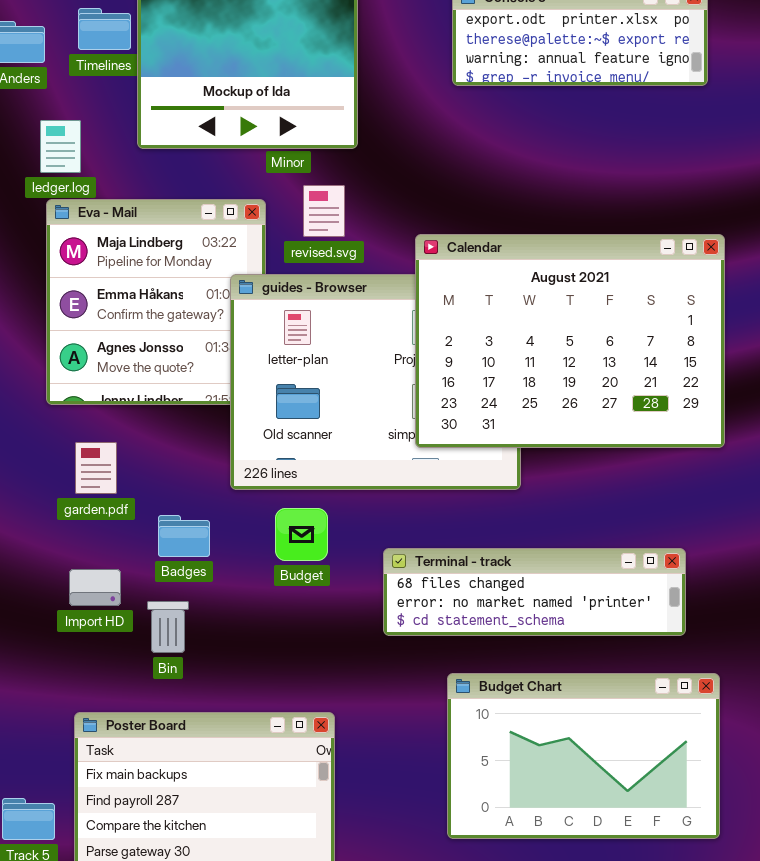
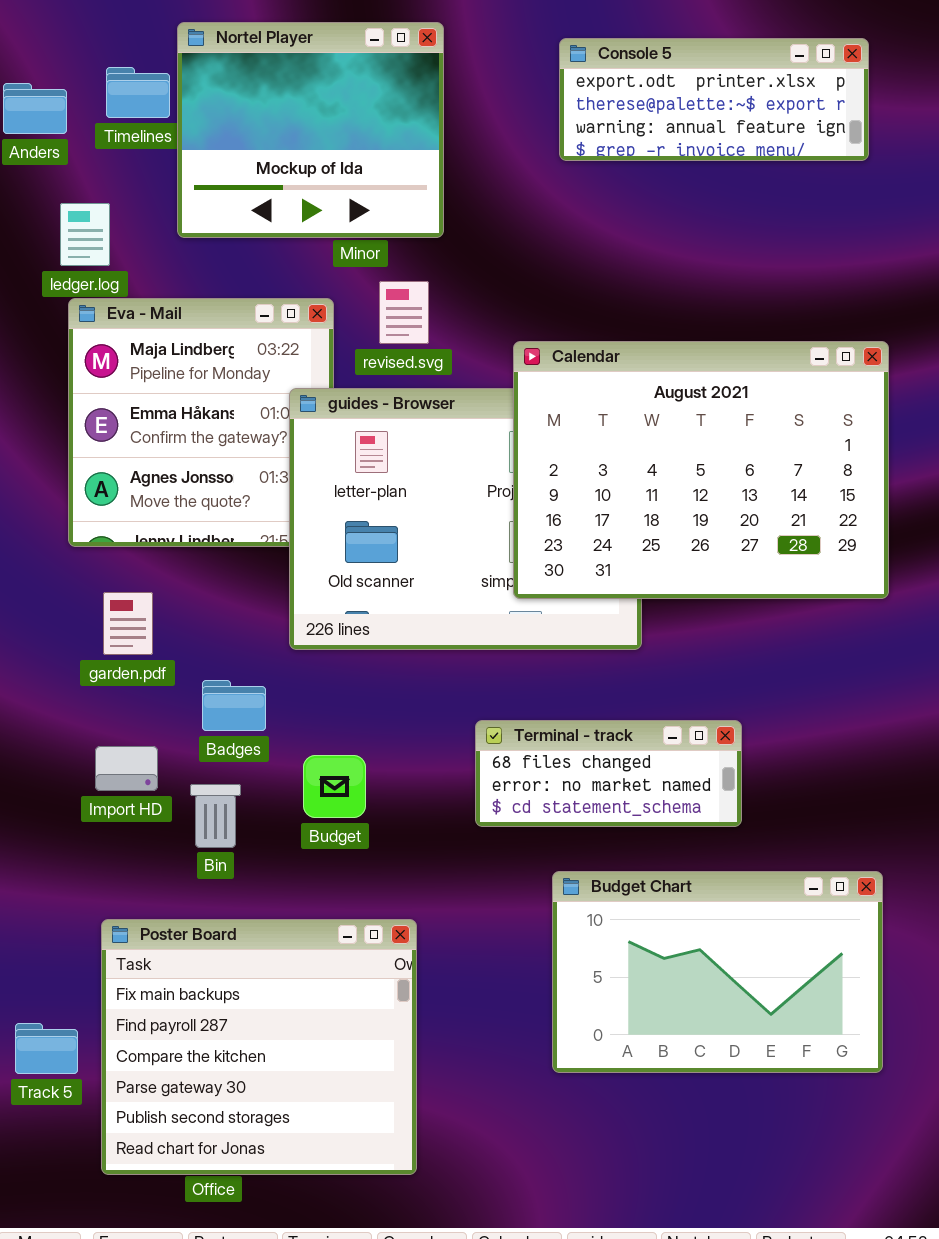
Budget: [275,508,328,561] -> [303,755,366,818], moved
Terminal - track: [383,548,686,636] -> [475,720,742,827], resized

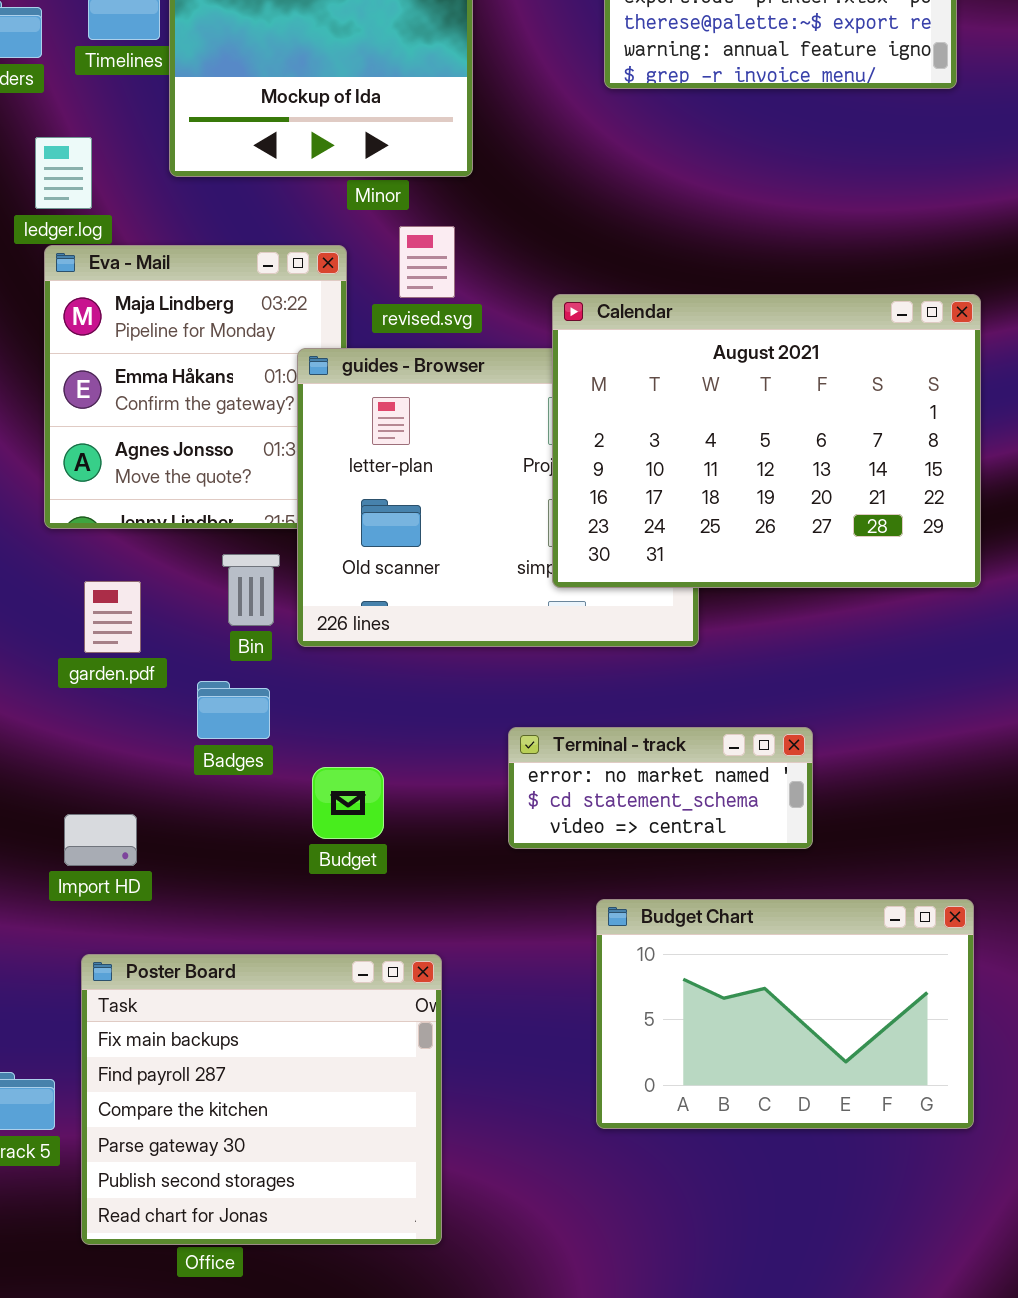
Terminal - track: [475,720,742,827] -> [508,727,813,849], scrolled down 1 row
Import HD: [95,746,158,791] -> [64,814,137,866], moved
Bin: [190,784,241,848] -> [222,554,280,626], moved

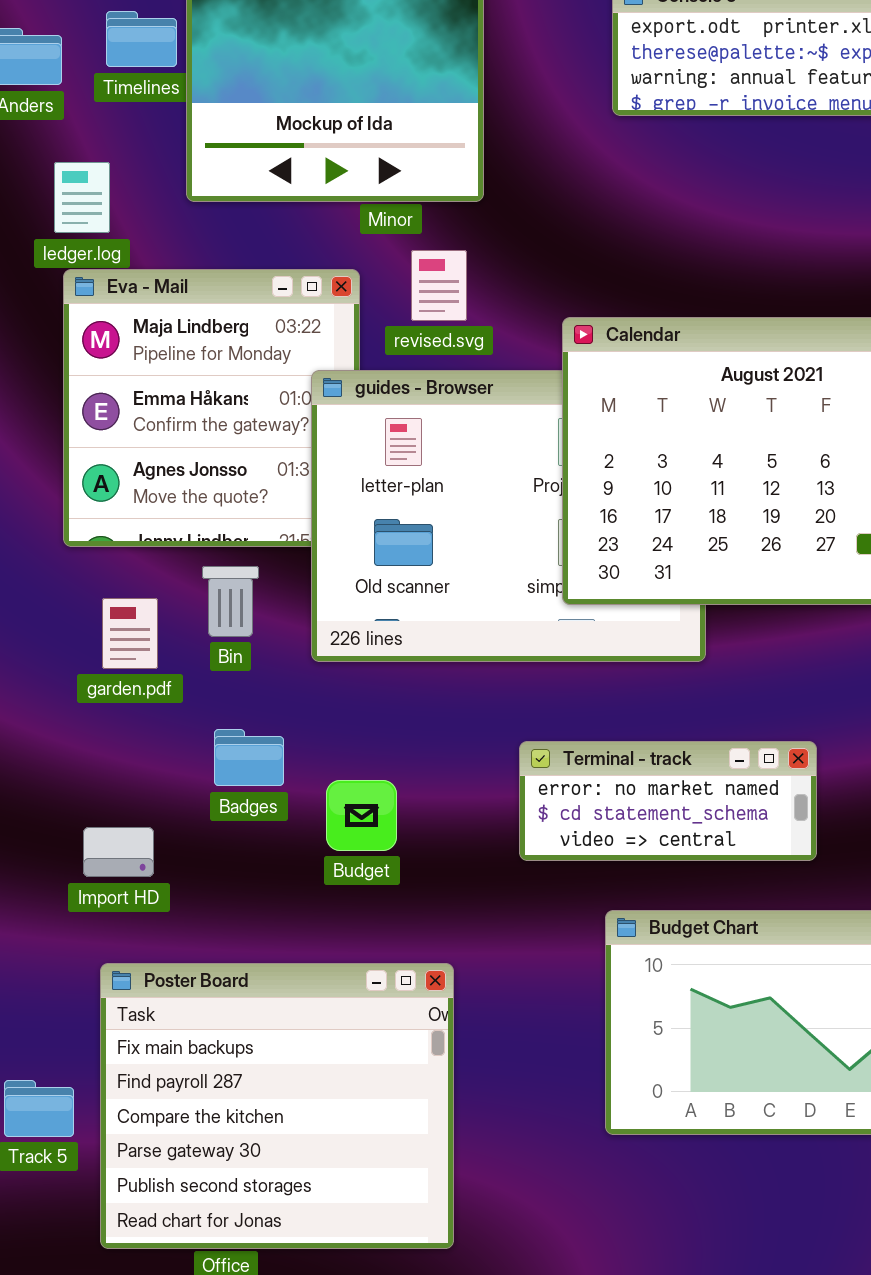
Bin: [222,554,280,626] -> [202,566,259,637], moved
Badges: [197,681,270,739] -> [214,729,284,786], moved

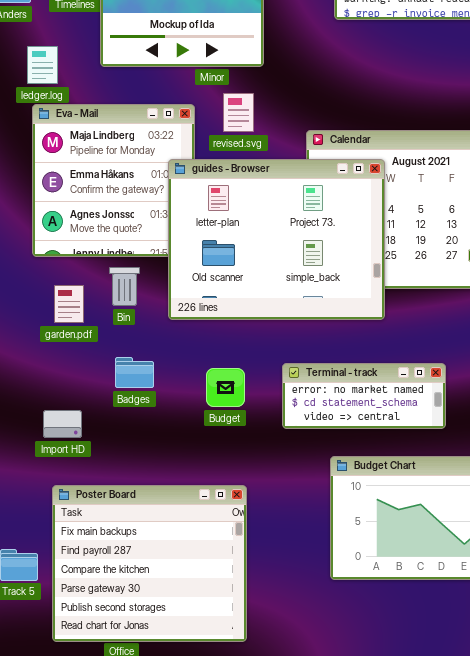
guides - Browser: [311,370,706,662] -> [168,159,385,320], raised
Budget: [326,780,397,851] -> [206,368,245,407], moved

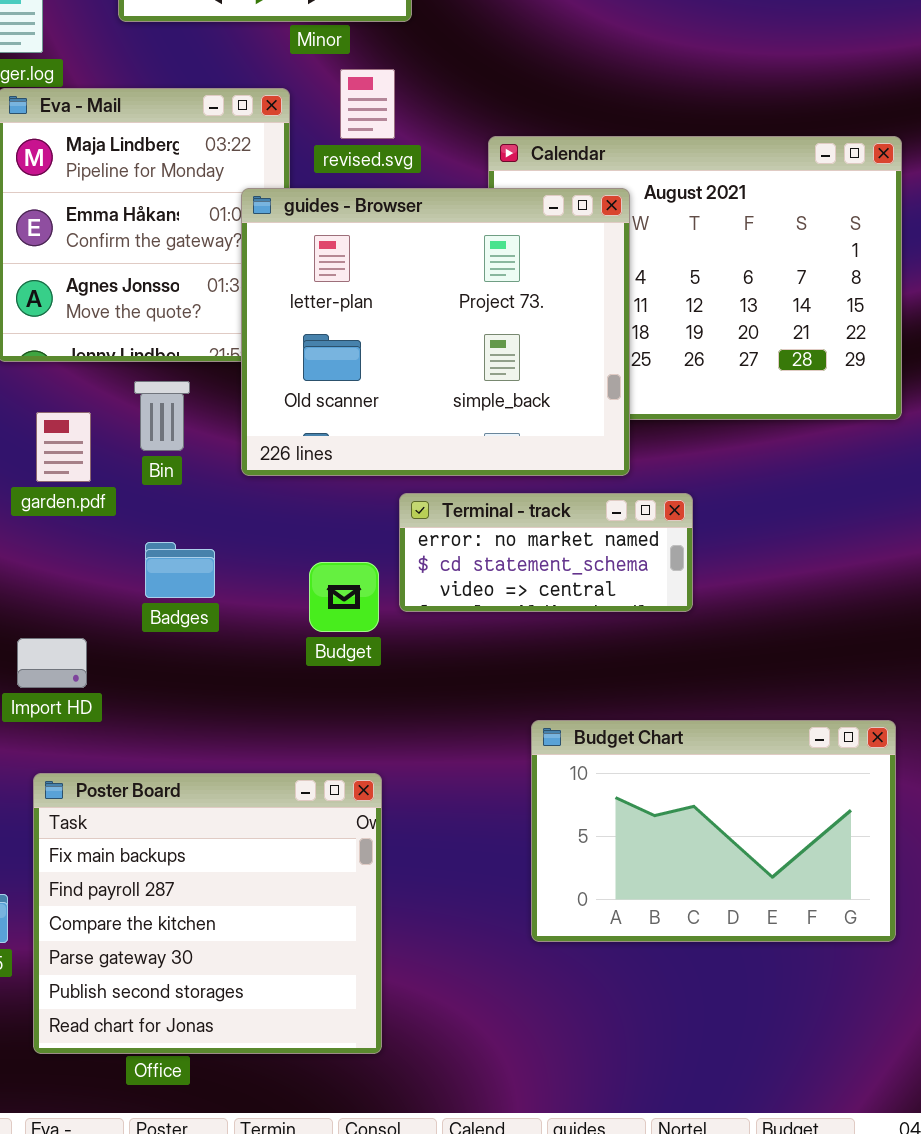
Terminal - track: [282,363,446,429] -> [399,493,693,612], moved

